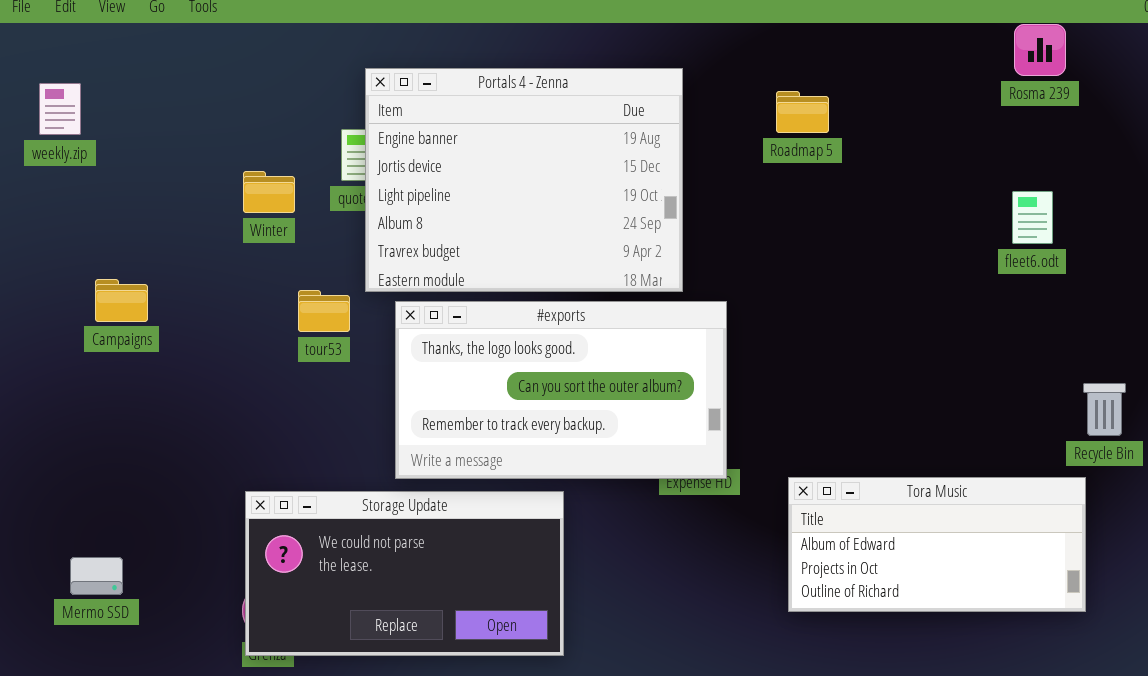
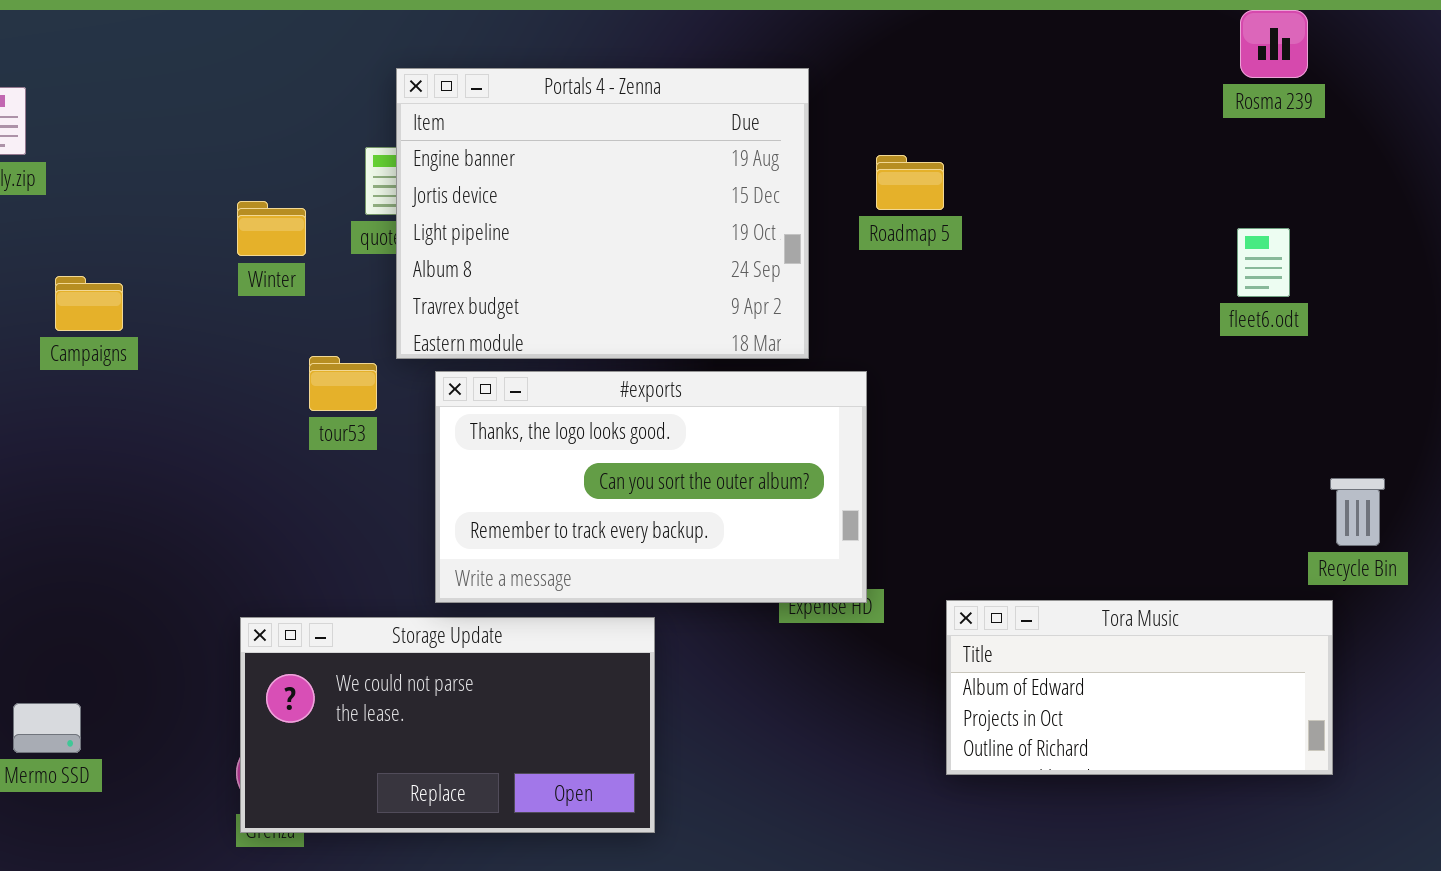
Roadmap 5: [776,91,829,133] -> [876,155,944,210], moved
Campaigns: [95,279,148,322] -> [55,276,123,331], moved

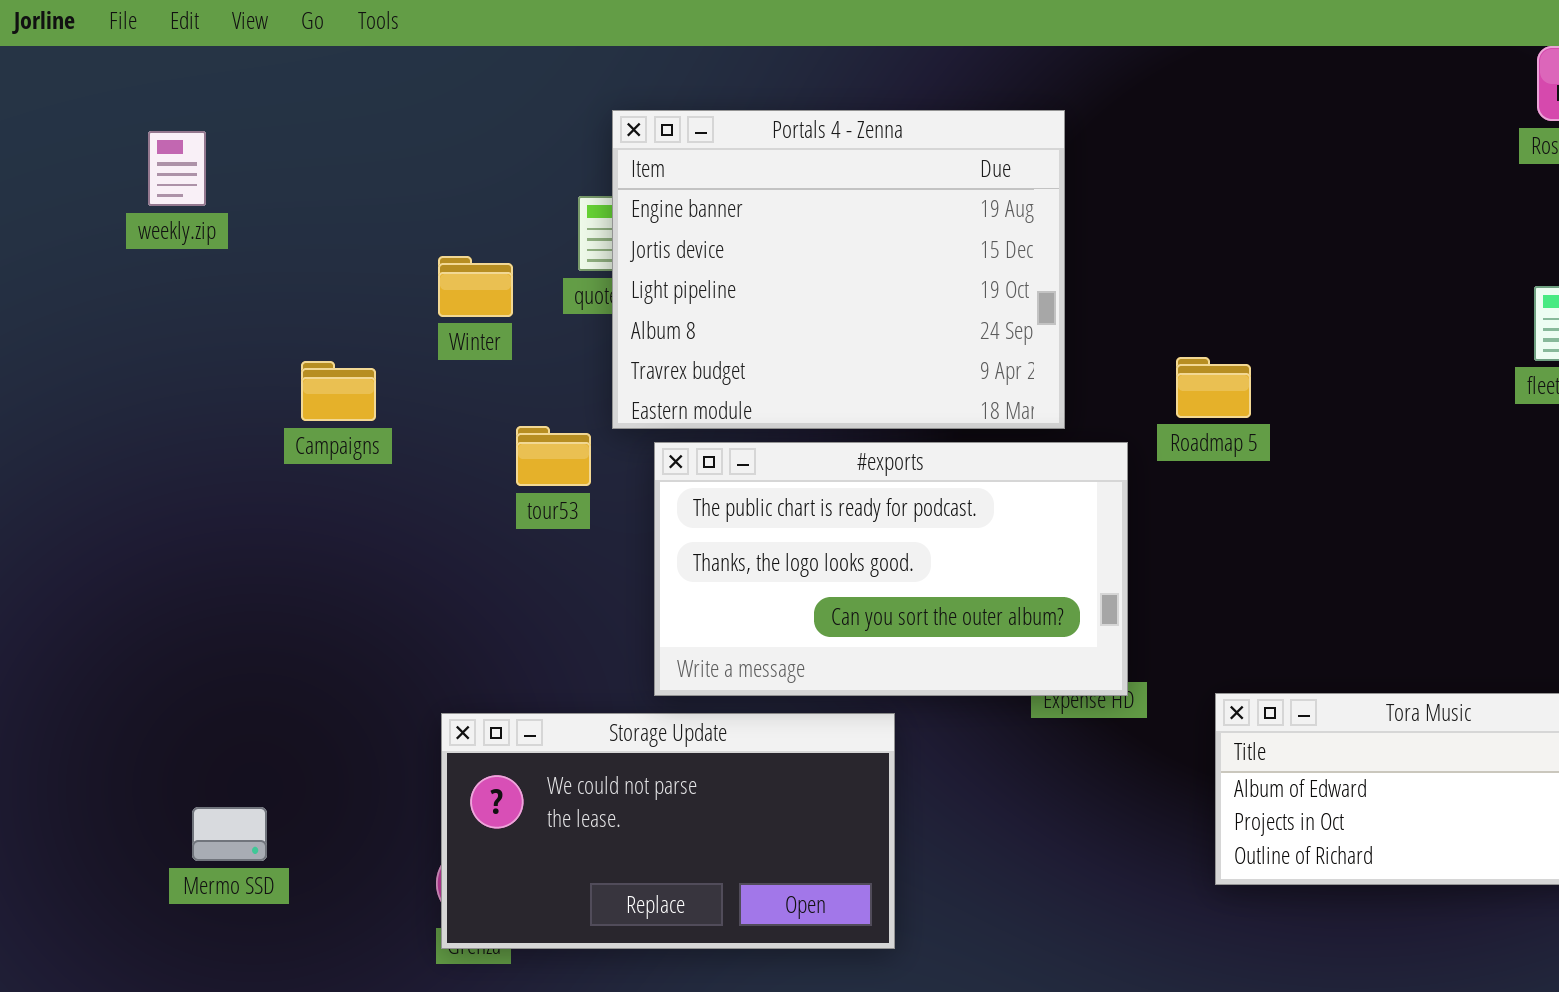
Roadmap 5: [876,155,944,210] -> [1176,357,1251,418], moved
Campaigns: [55,276,123,331] -> [301,361,376,421], moved
#exports: [435,371,867,603] -> [654,442,1128,696], scrolled up 1 row

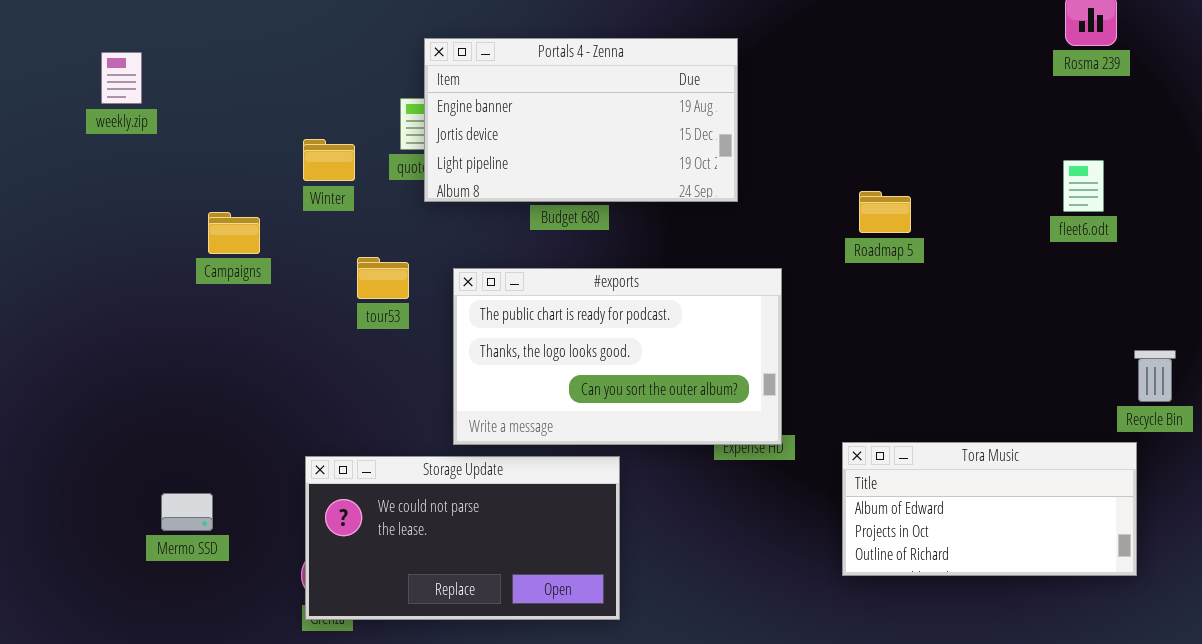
Portals 4 - Zenna: [612,110,1065,429] -> [424,38,738,202], resized
Roadmap 5: [1176,357,1251,418] -> [859,191,911,233], moved
Mermo SSD: [192,807,267,861] -> [161,493,213,531], moved

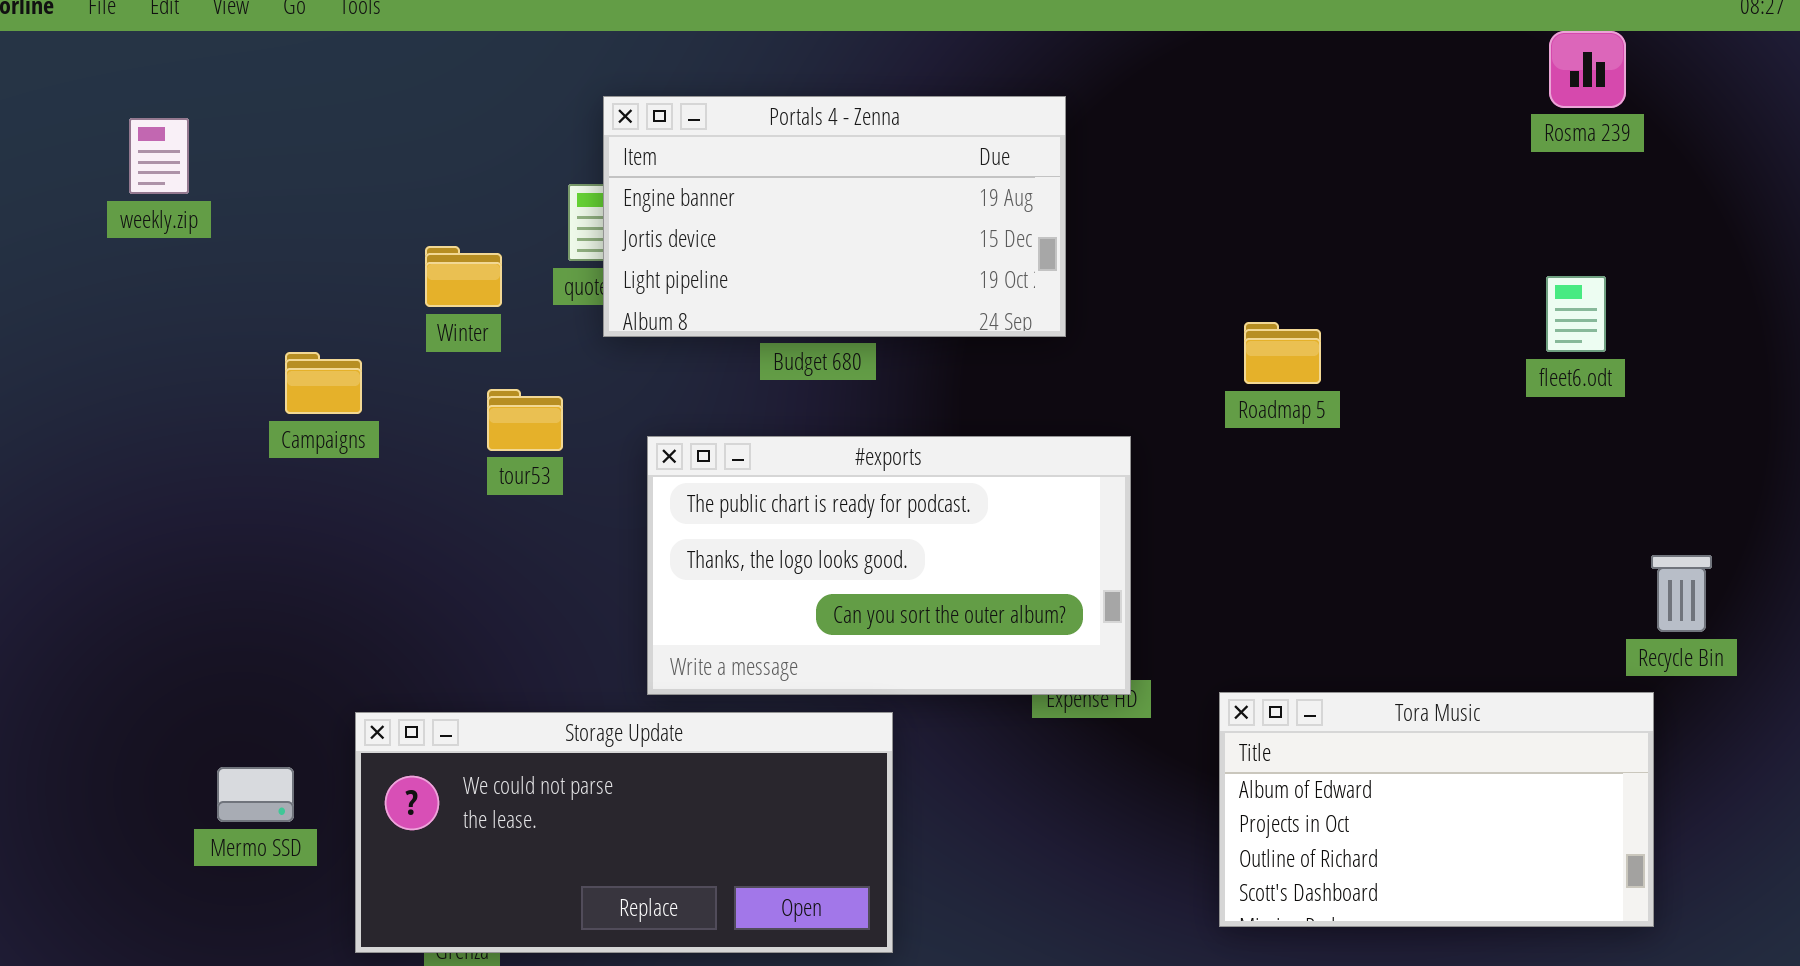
tour53: [357,257,409,299] -> [487,389,563,451], moved
Tora Music: [842,442,1137,576] -> [1219,692,1654,927], resized
Storage Update: [305,456,620,620] -> [355,712,893,953], resized

